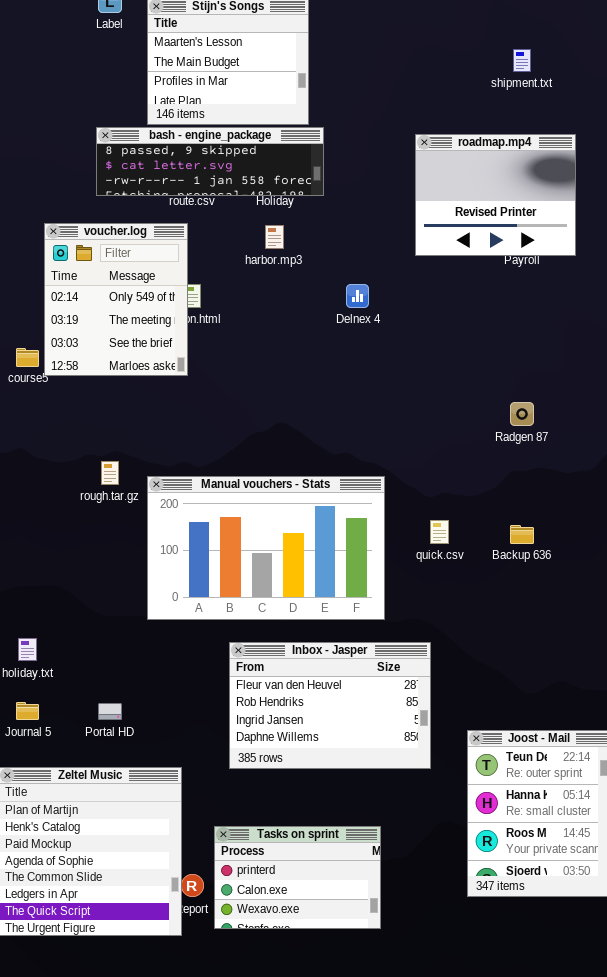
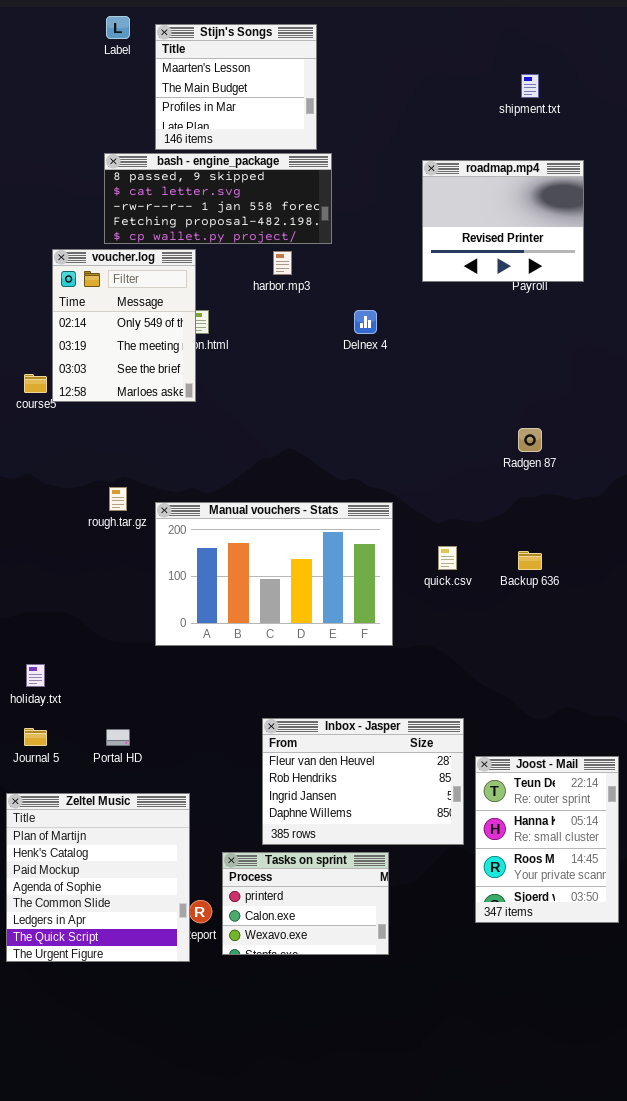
bash - engine_package: [96,127,324,196] -> [104,153,332,244], resized
Inbox - Jasper: [229,642,431,769] -> [262,718,464,845], moved

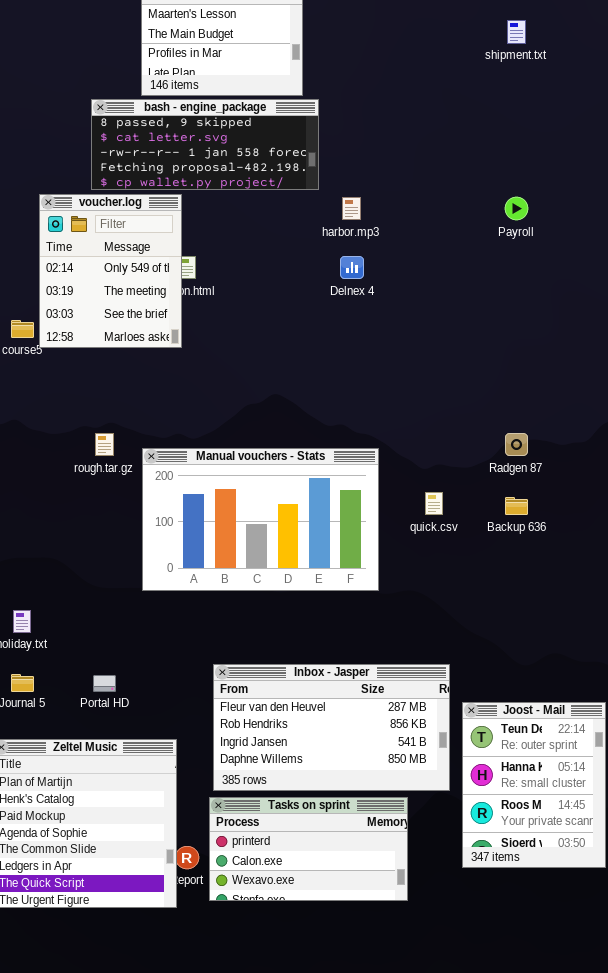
roadmap.mp4: [422,160,584,282] -> none, closed
harbor.mp3: [273,251,292,275] -> [342,197,361,220], moved
Radgen 87: [518,428,542,452] -> [505,433,528,456], moved
Inbox - Jasper: [262,718,464,845] -> [213,664,450,791], resized
Tasks on sprint: [222,852,389,955] -> [209,797,408,901], resized

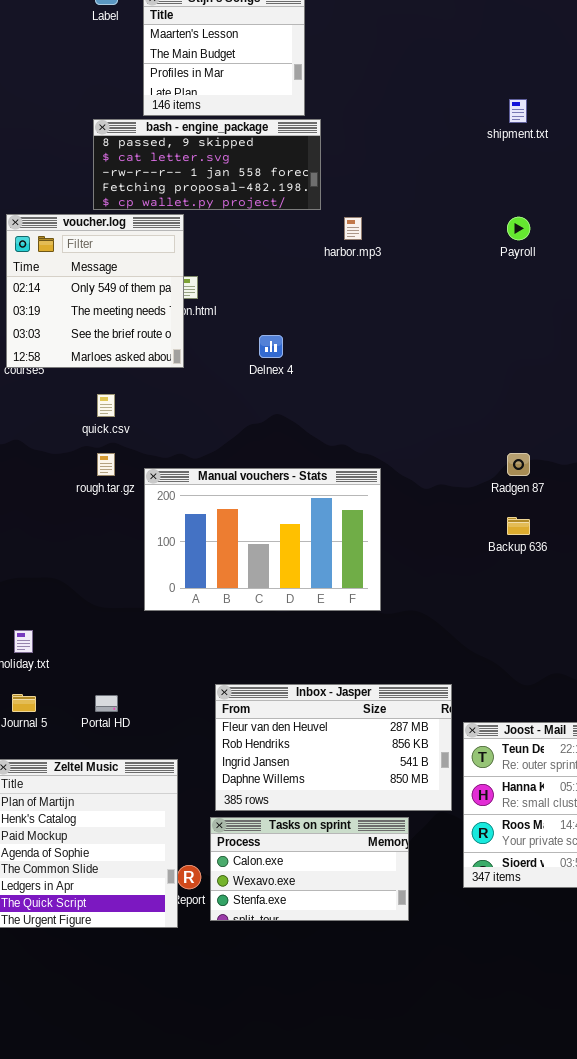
shipment.txt: [507,20,526,44] -> [509,99,527,123], moved
voucher.log: [39,194,182,348] -> [6,214,184,368], resized
Delnex 4: [340,256,364,279] -> [259,335,283,358], moved
quick.csv: [425,492,443,515] -> [97,394,115,417], moved
Tasks on sprint: [209,797,408,901] -> [210,817,409,921], scrolled down 1 row

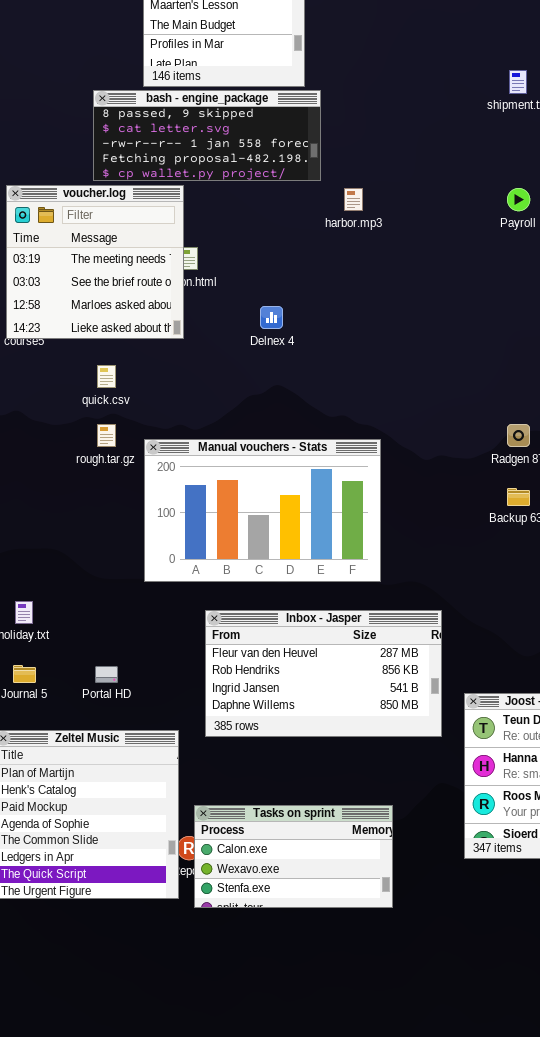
voucher.log: [6,214,184,368] -> [6,185,184,339], scrolled down 1 row
Inbox - Jasper: [215,684,452,811] -> [205,610,442,737], moved
Tasks on sprint: [210,817,409,921] -> [194,805,393,908], moved

